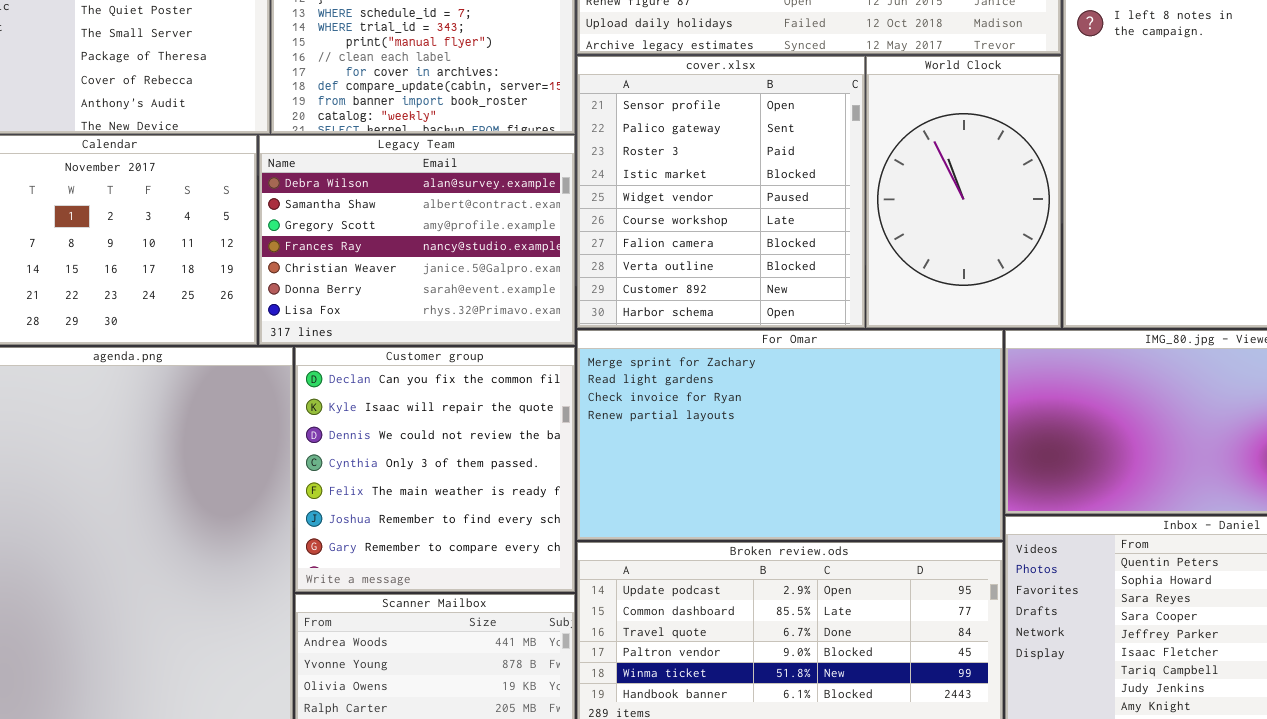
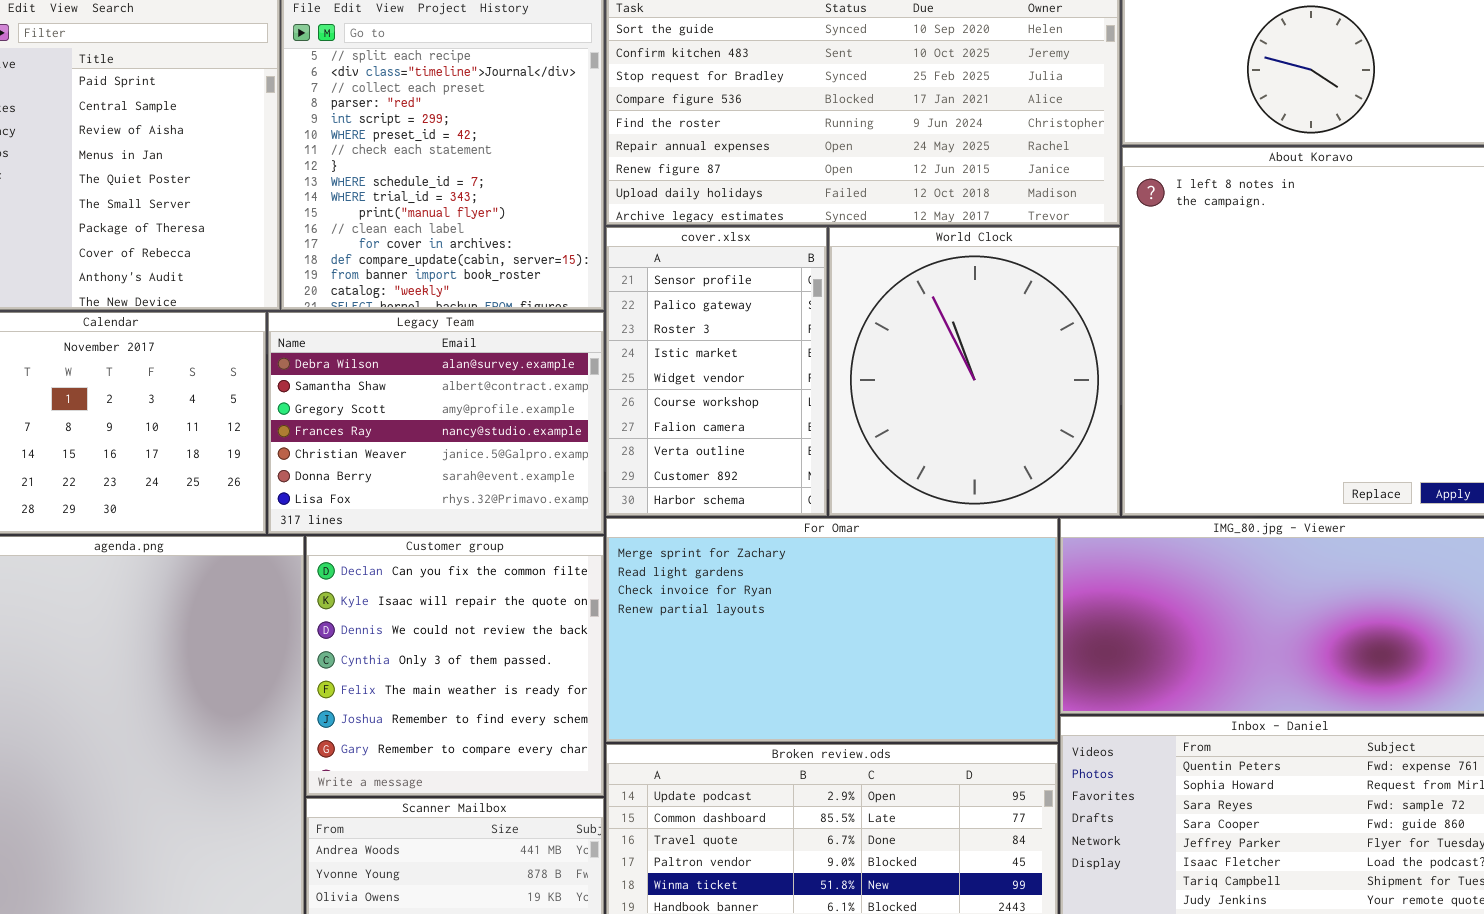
cover.xlsx: [577,56,865,328] -> [606,227,827,516], resized
World Clock: [866,56,1061,328] -> [829,227,1120,516], resized

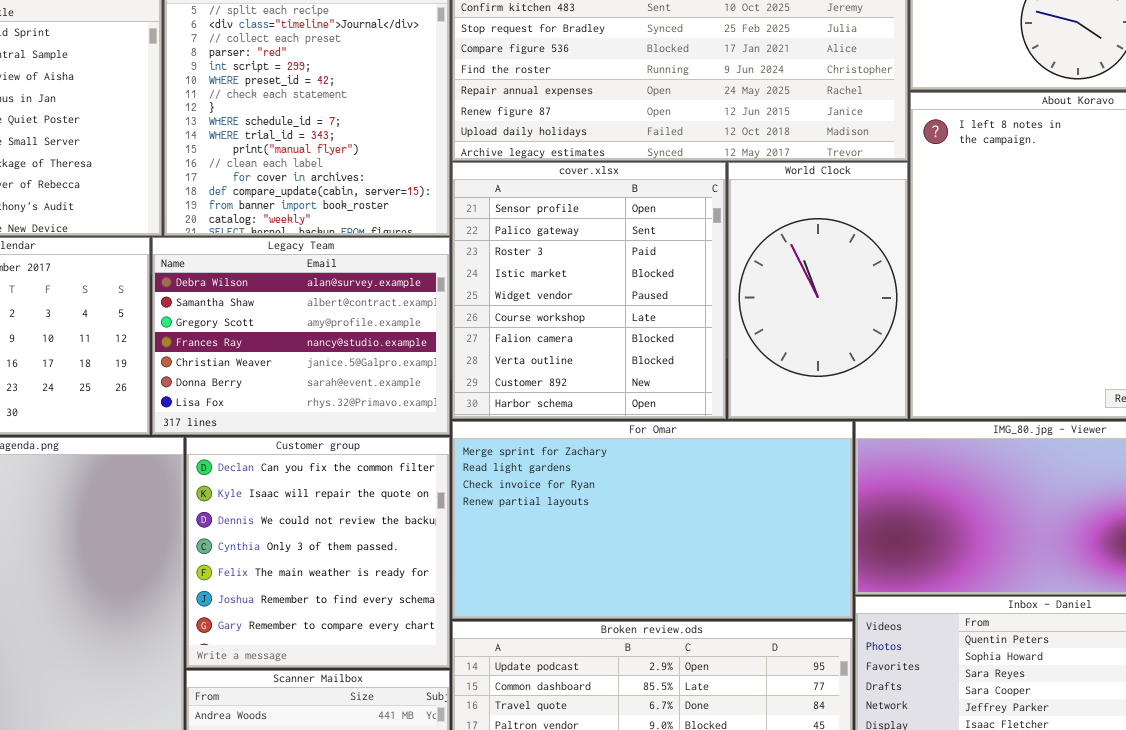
cover.xlsx: [606,227,827,516] -> [452,162,726,419], resized
World Clock: [829,227,1120,516] -> [728,162,908,419], resized

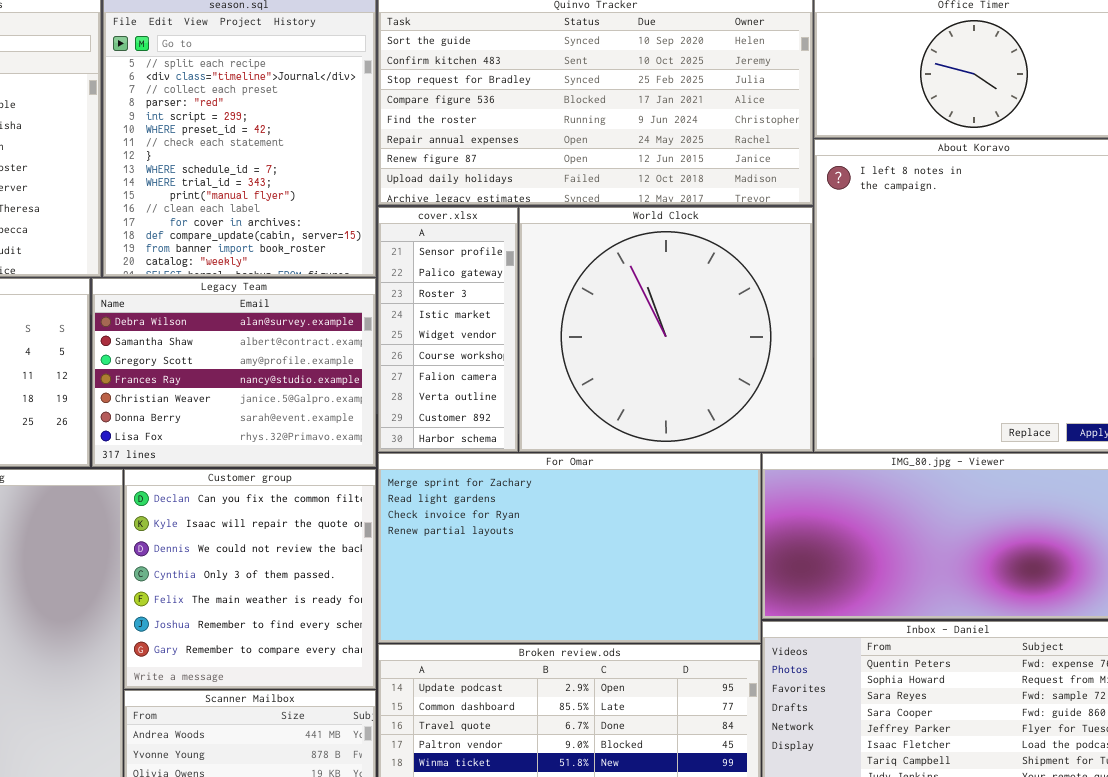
cover.xlsx: [452,162,726,419] -> [378,207,518,452], resized
World Clock: [728,162,908,419] -> [519,207,813,452], resized

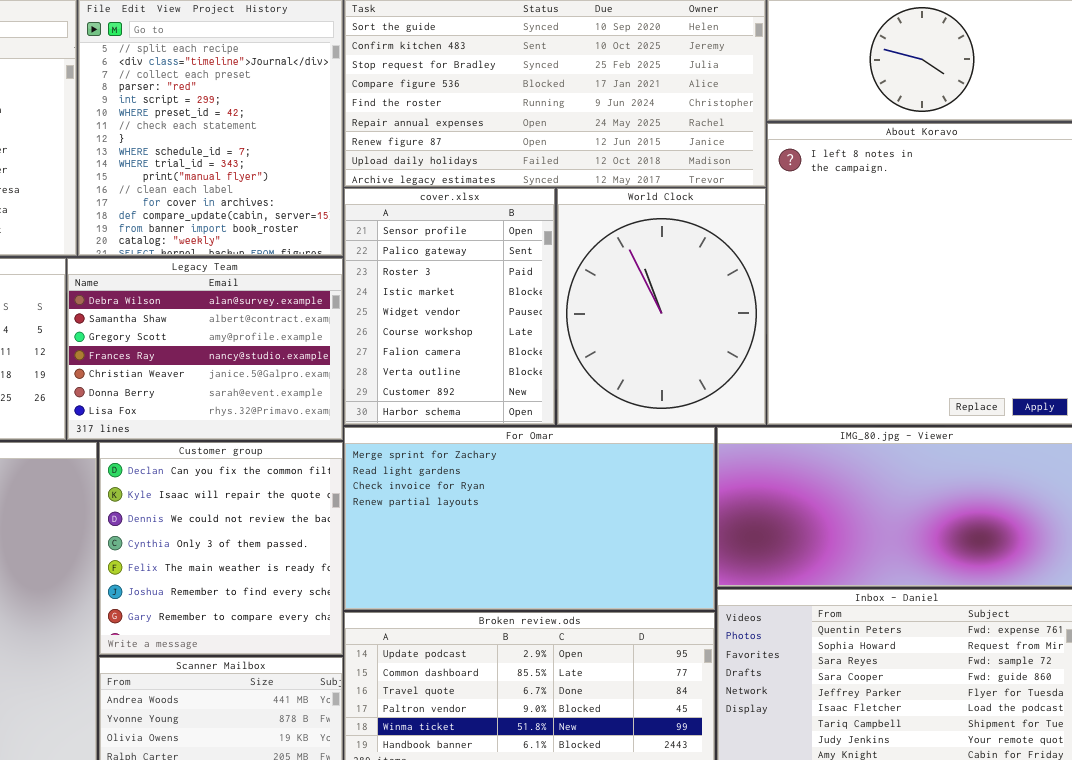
cover.xlsx: [378,207,518,452] -> [344,188,555,425], resized
World Clock: [519,207,813,452] -> [557,188,766,425], resized

